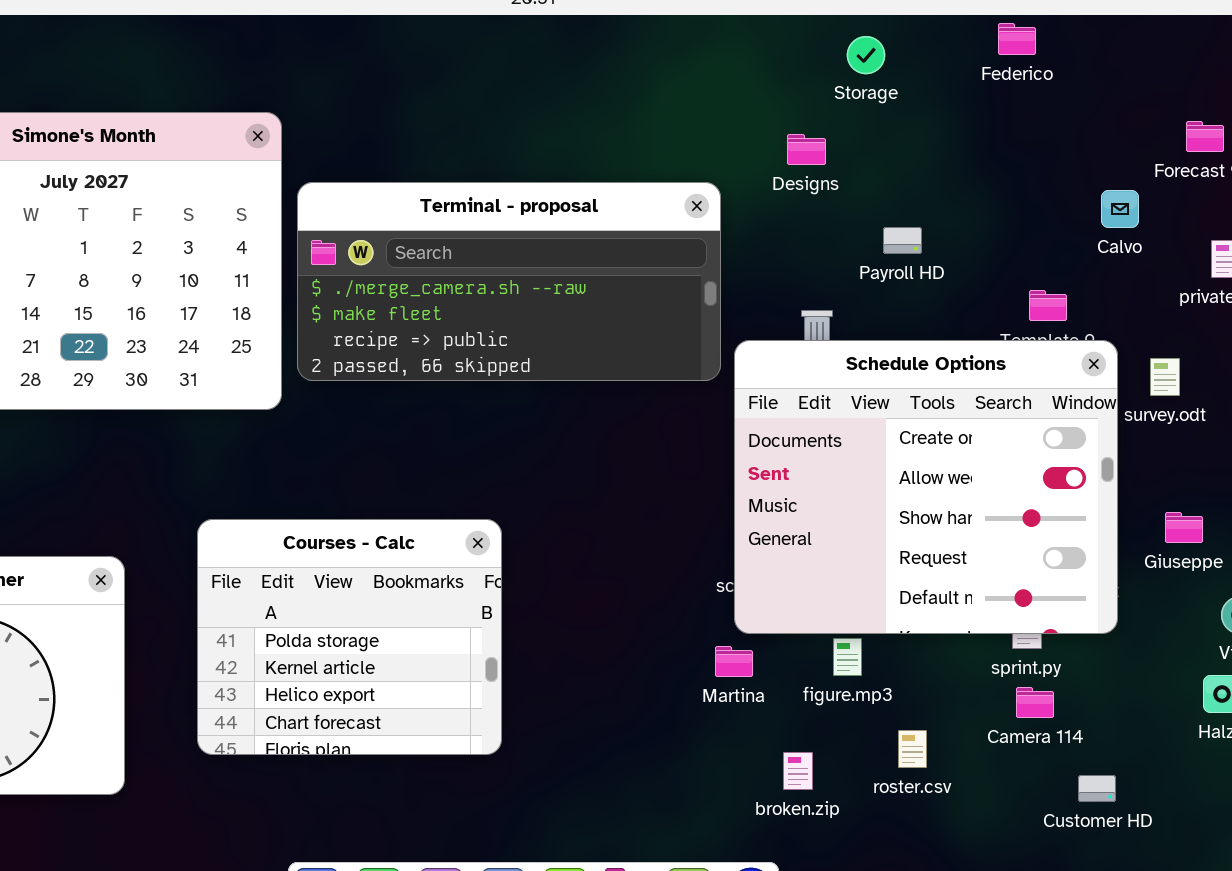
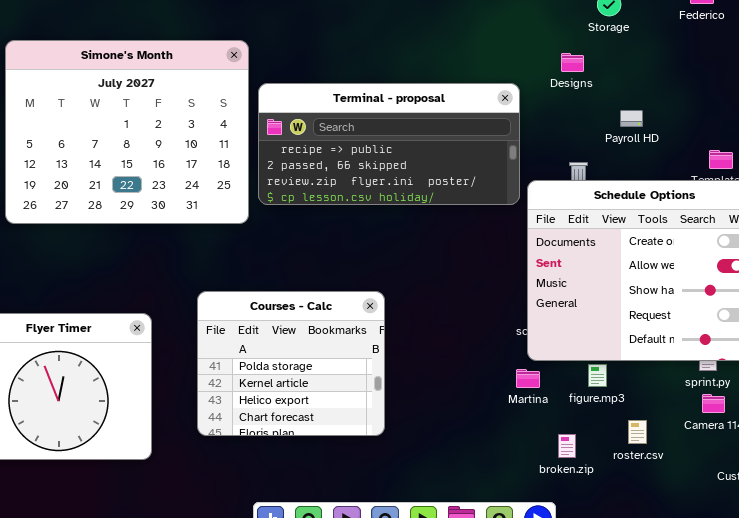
Terminal - proposal: [297,182,721,381] -> [258,83,520,205], scrolled down 2 rows

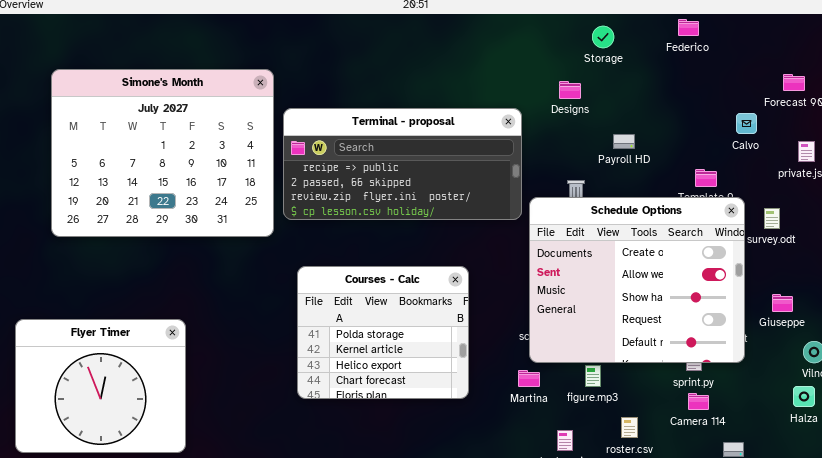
Courses - Calc: [197,291,385,436] -> [297,266,469,399], moved

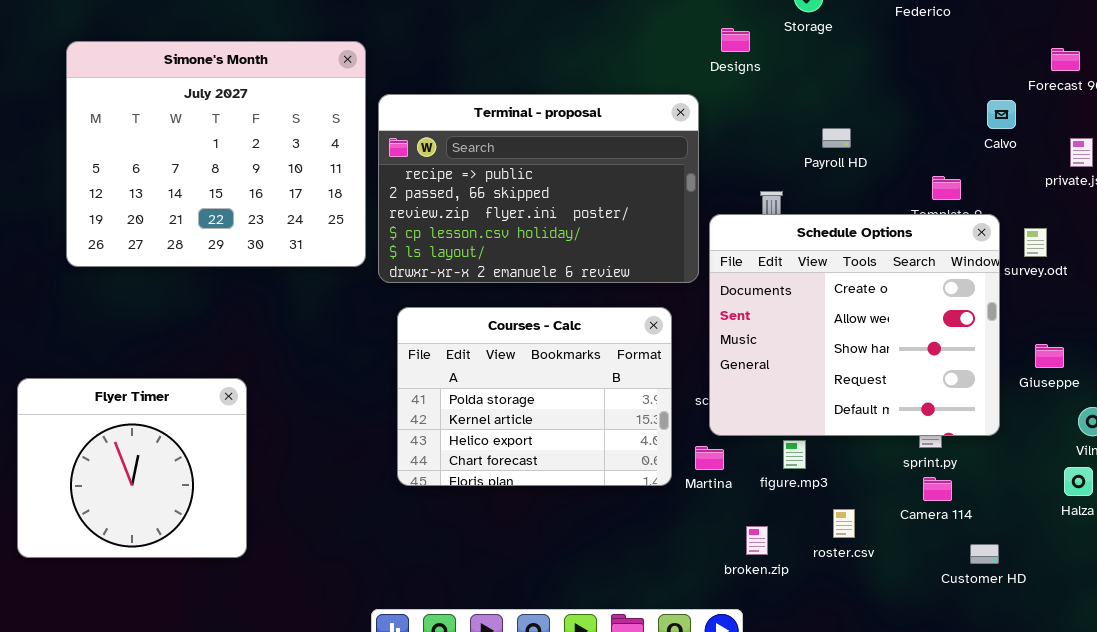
Designs: [559,81,581,99] -> [721,28,750,52], moved
Terminal - proposal: [283,108,522,220] -> [378,94,699,283], resized
Courses - Calc: [297,266,469,399] -> [397,307,672,486], resized

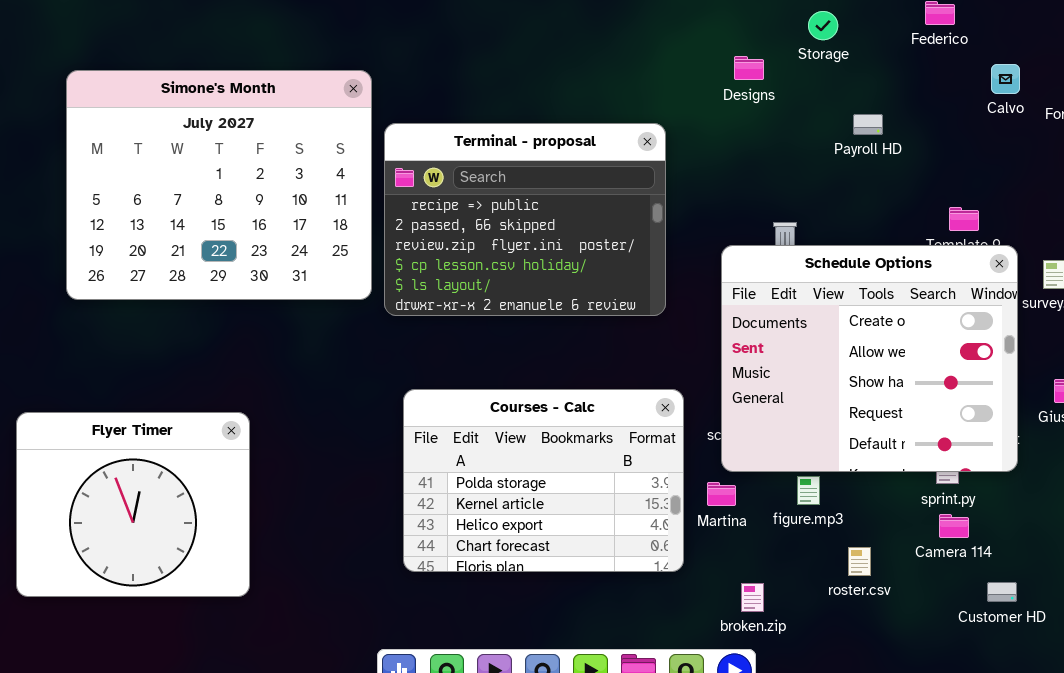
Terminal - proposal: [378,94,699,283] -> [384,123,666,316], resized
Calvo: [987,100,1016,129] -> [991,64,1020,94], moved
Payroll HD: [822,128,851,148] -> [853,114,883,135], moved
Courses - Calc: [397,307,672,486] -> [403,389,684,572], moved
broken.zip: [746,526,768,555] -> [741,583,764,612], moved

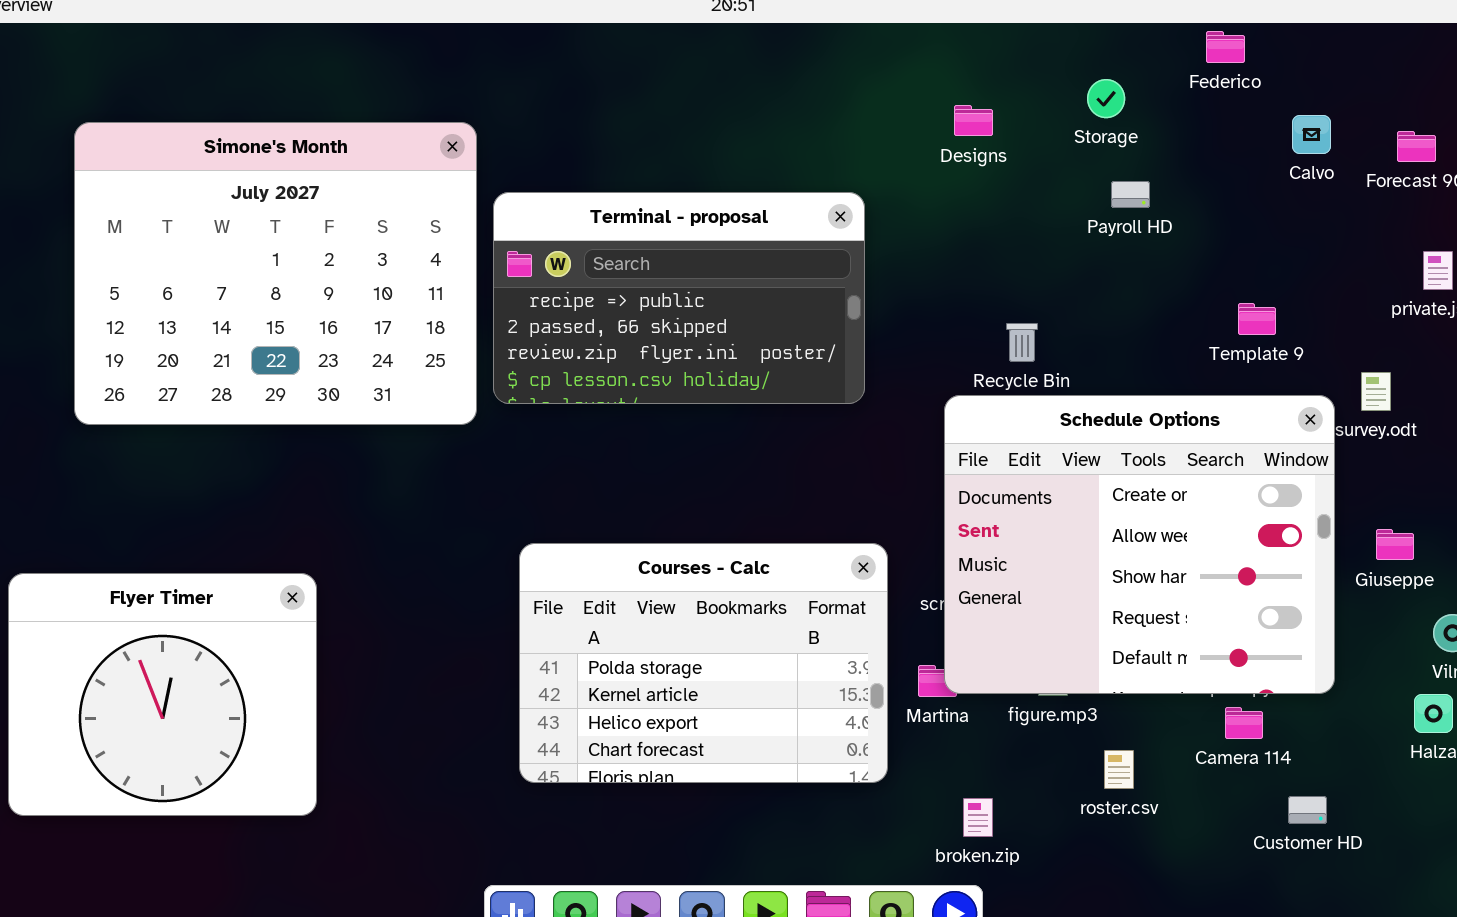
Storage: [808,11,838,40] -> [1087,79,1125,118], moved
Terminal - proposal: [384,123,666,316] -> [493,192,865,404], resized
Schedule Options: [721,245,1018,472] -> [944,395,1335,694], moved

